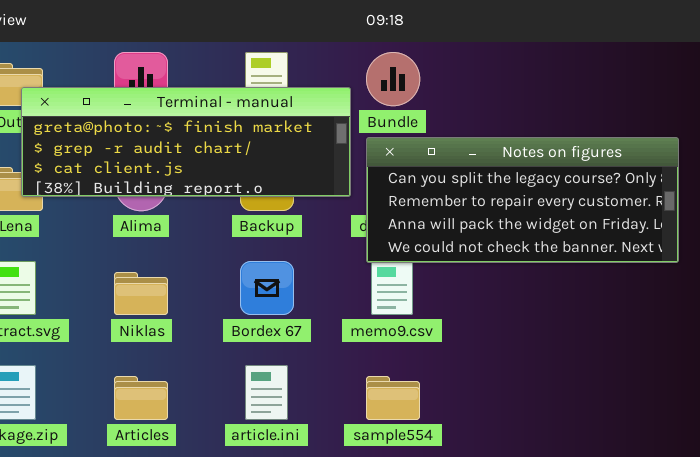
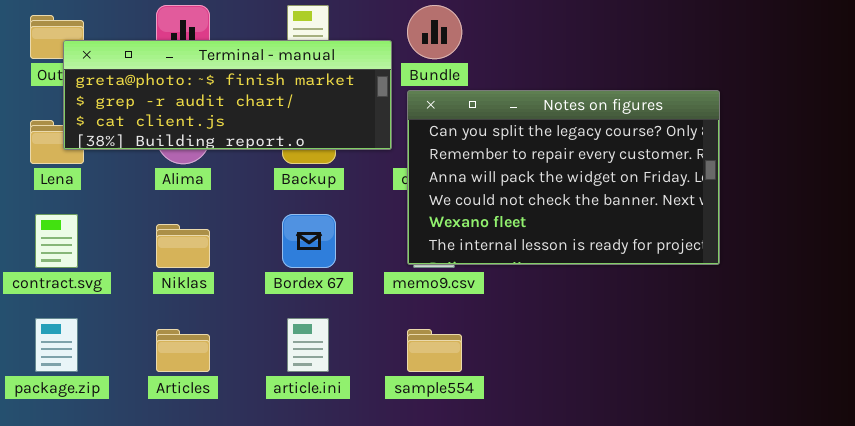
Notes on figures: [366,137,679,263] -> [407,90,720,265], resized

